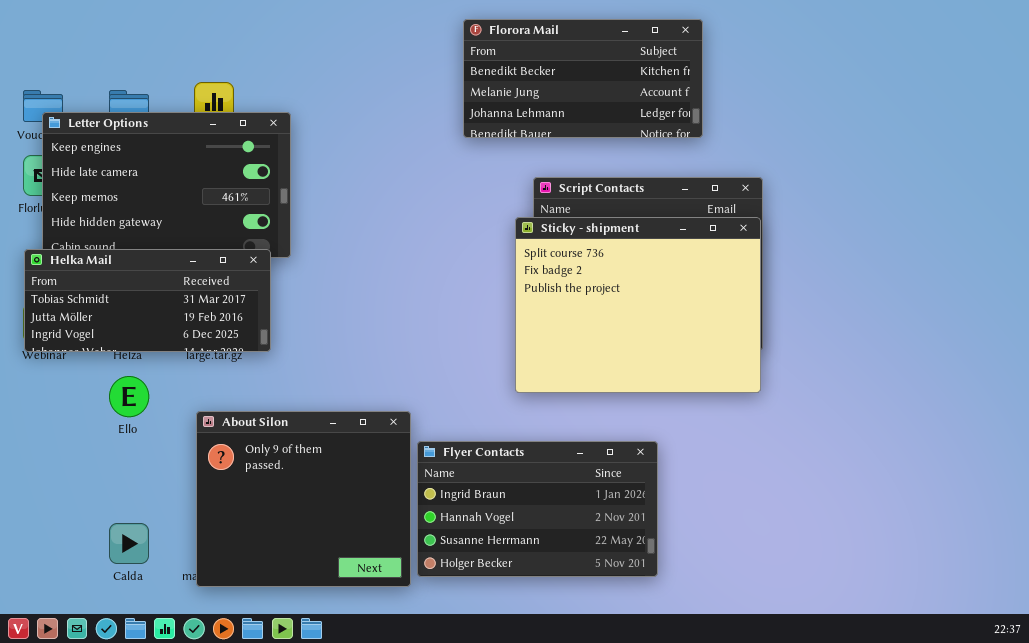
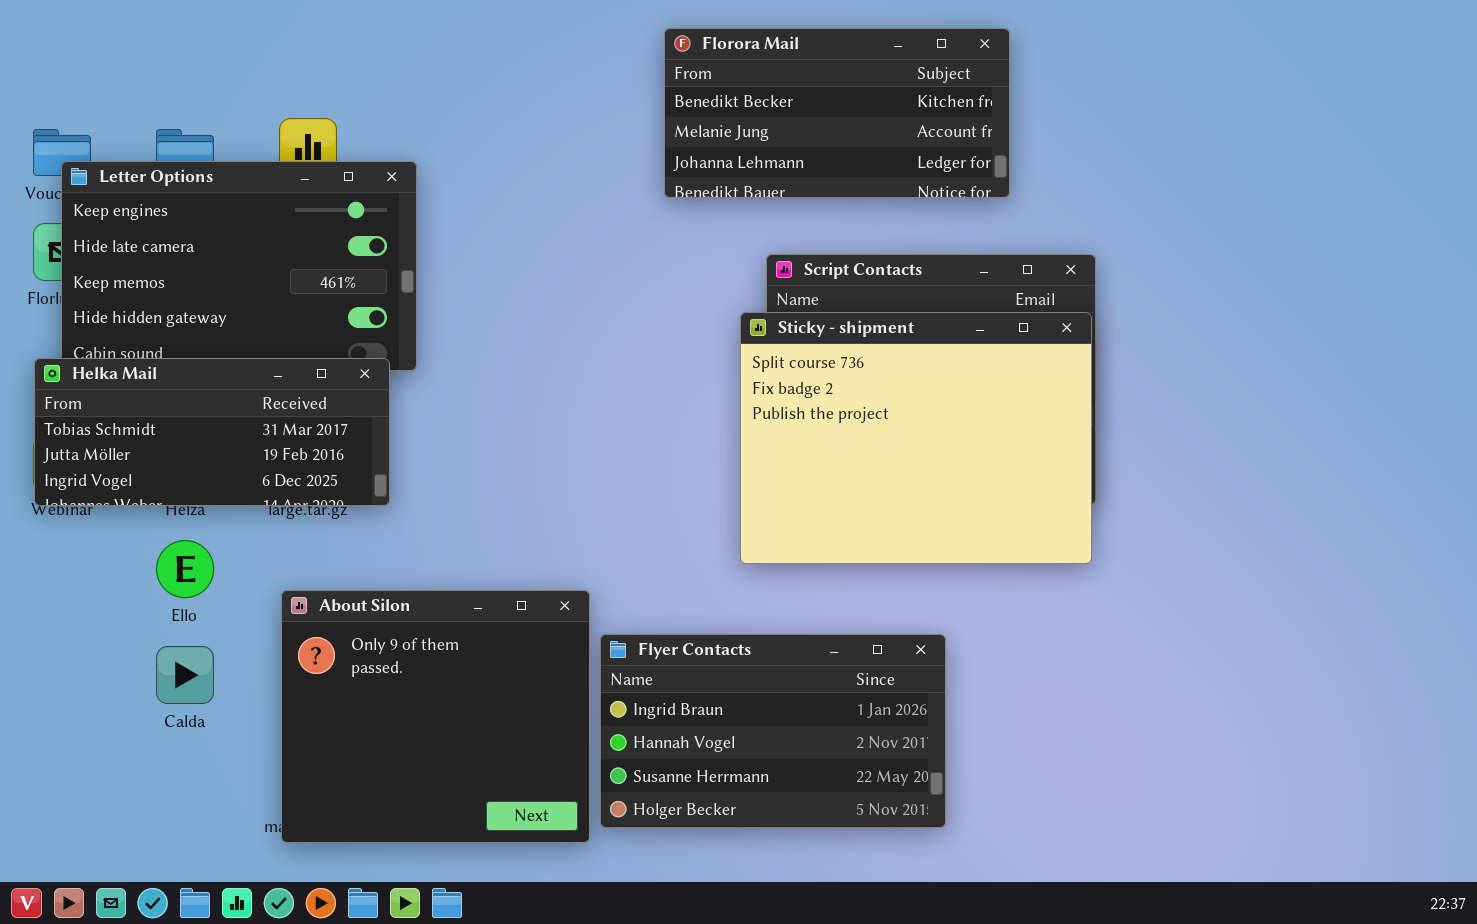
Calda: [109,523,149,564] -> [156,646,214,704], moved

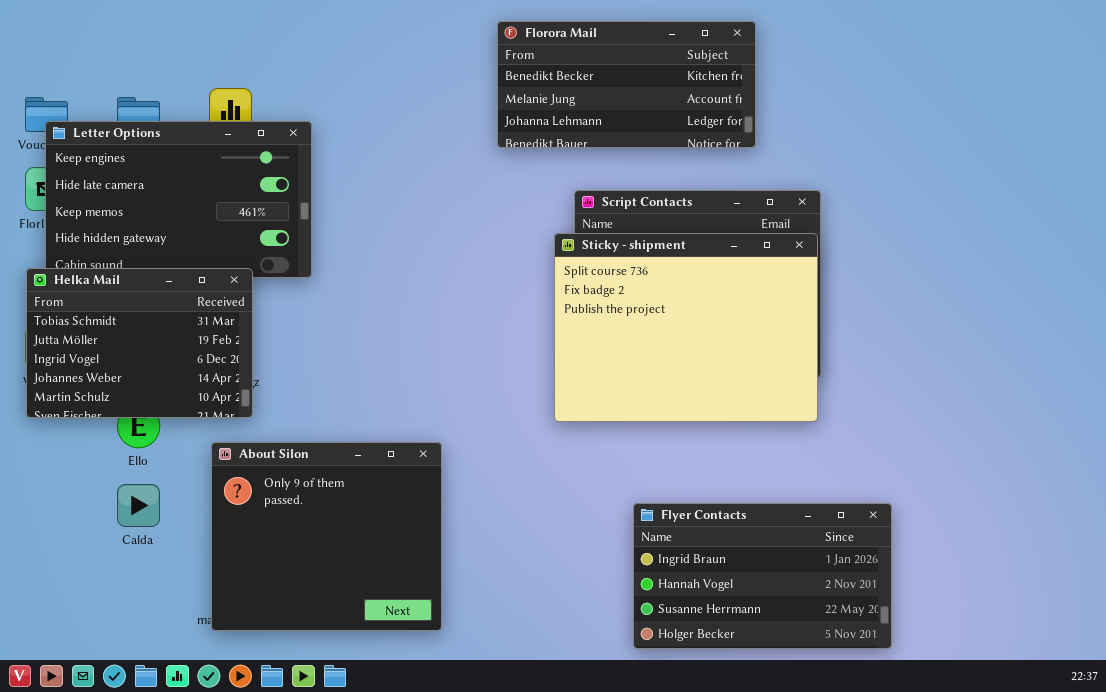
Helka Mail: [34,358,390,506] -> [26,268,253,418], resized
Flyer Contacts: [600,634,946,828] -> [633,503,892,649], moved

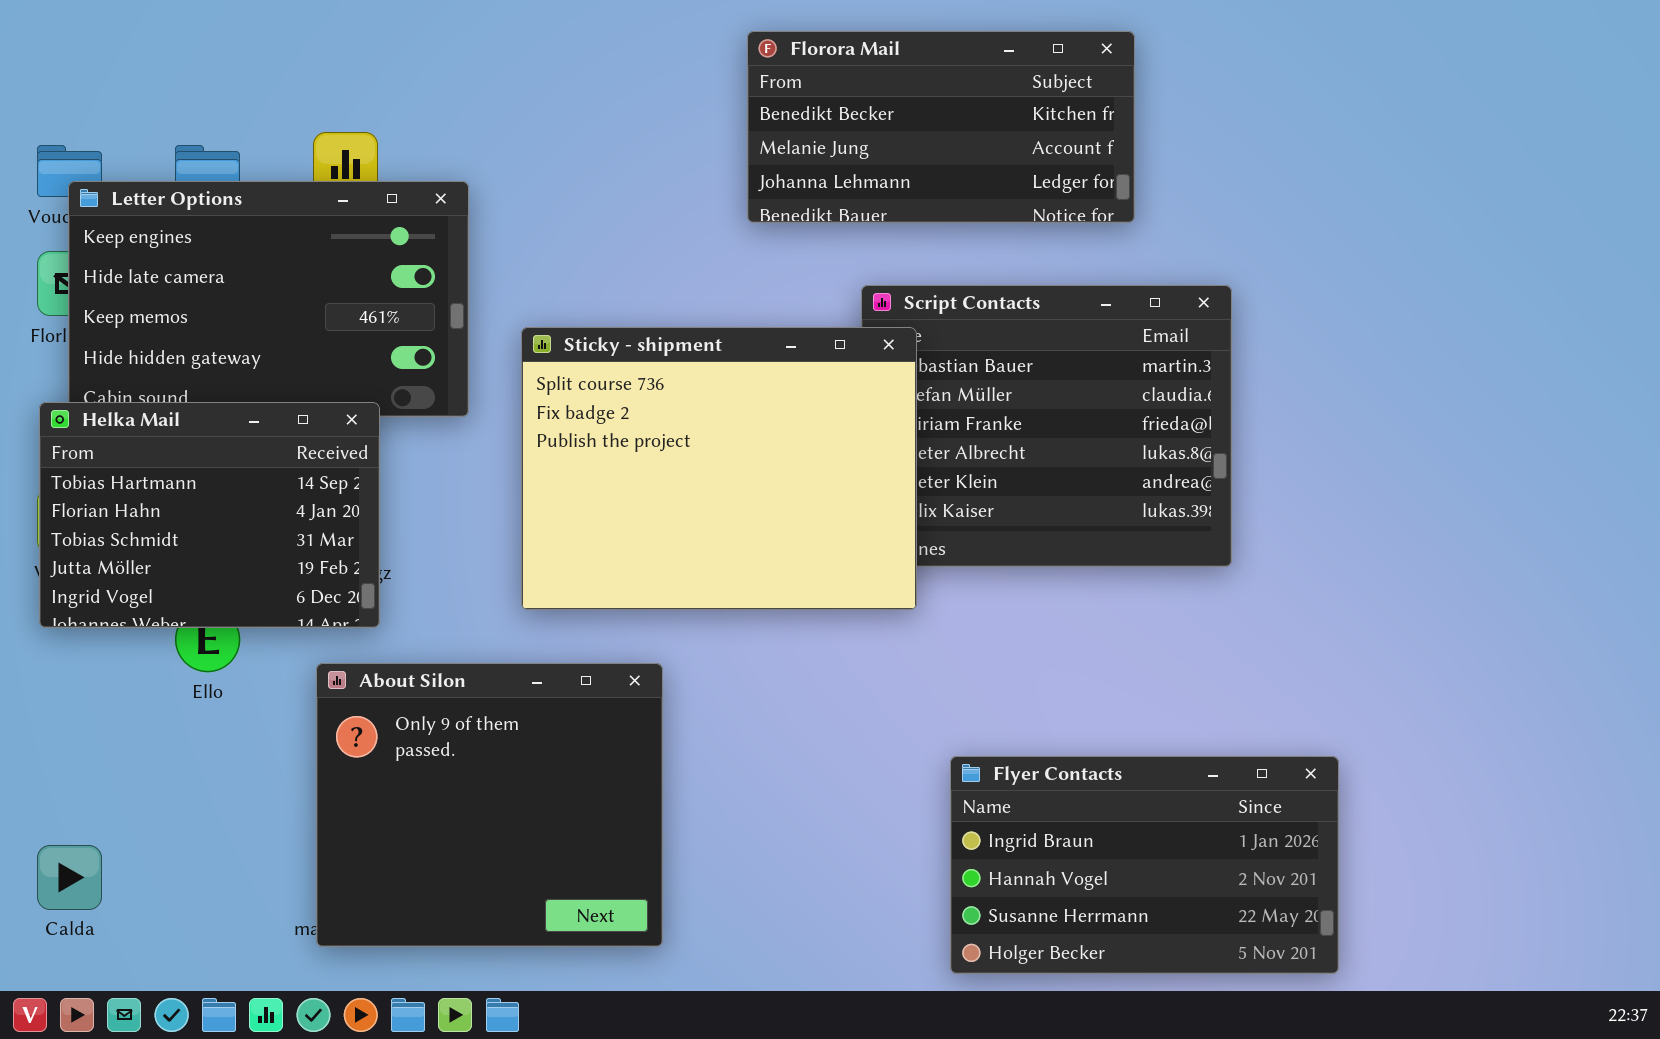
Sticky - shipment: [554,233,818,422] -> [521,327,917,610], moved
Helka Mail: [26,268,253,418] -> [39,402,380,628], scrolled up 2 rows
Calda: [117,484,160,527] -> [37,845,102,910], moved

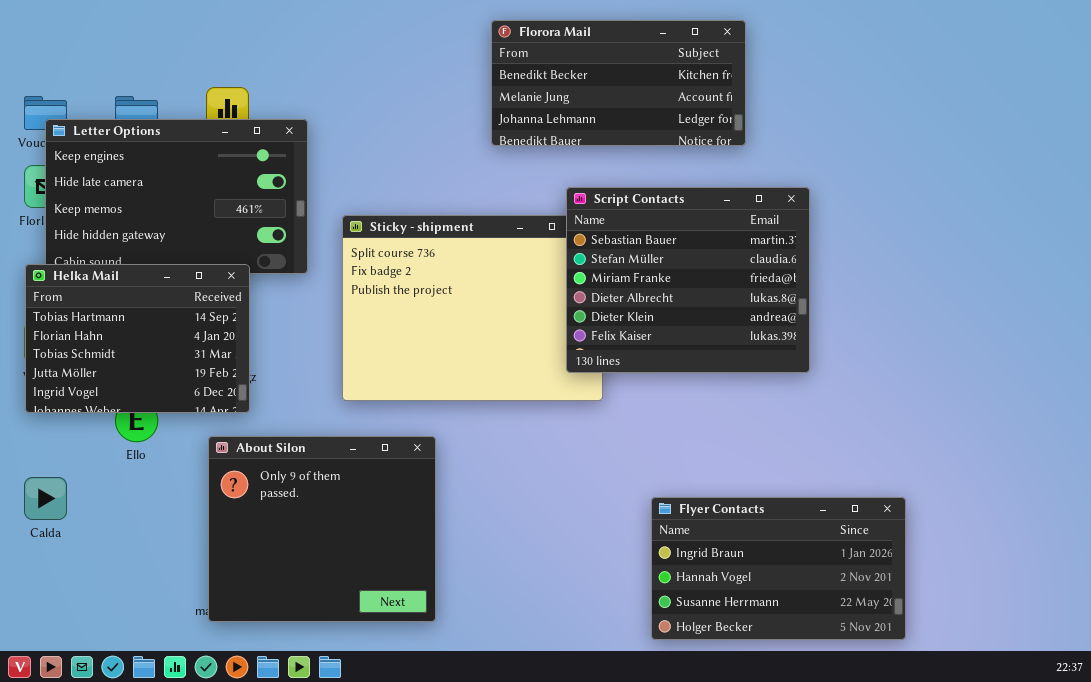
Script Contacts: [861,285,1232,567] -> [566,187,810,373], raised
Flyer Contacts: [950,756,1339,974] -> [651,497,906,640], moved
Calda: [37,845,102,910] -> [24,477,67,520], moved

